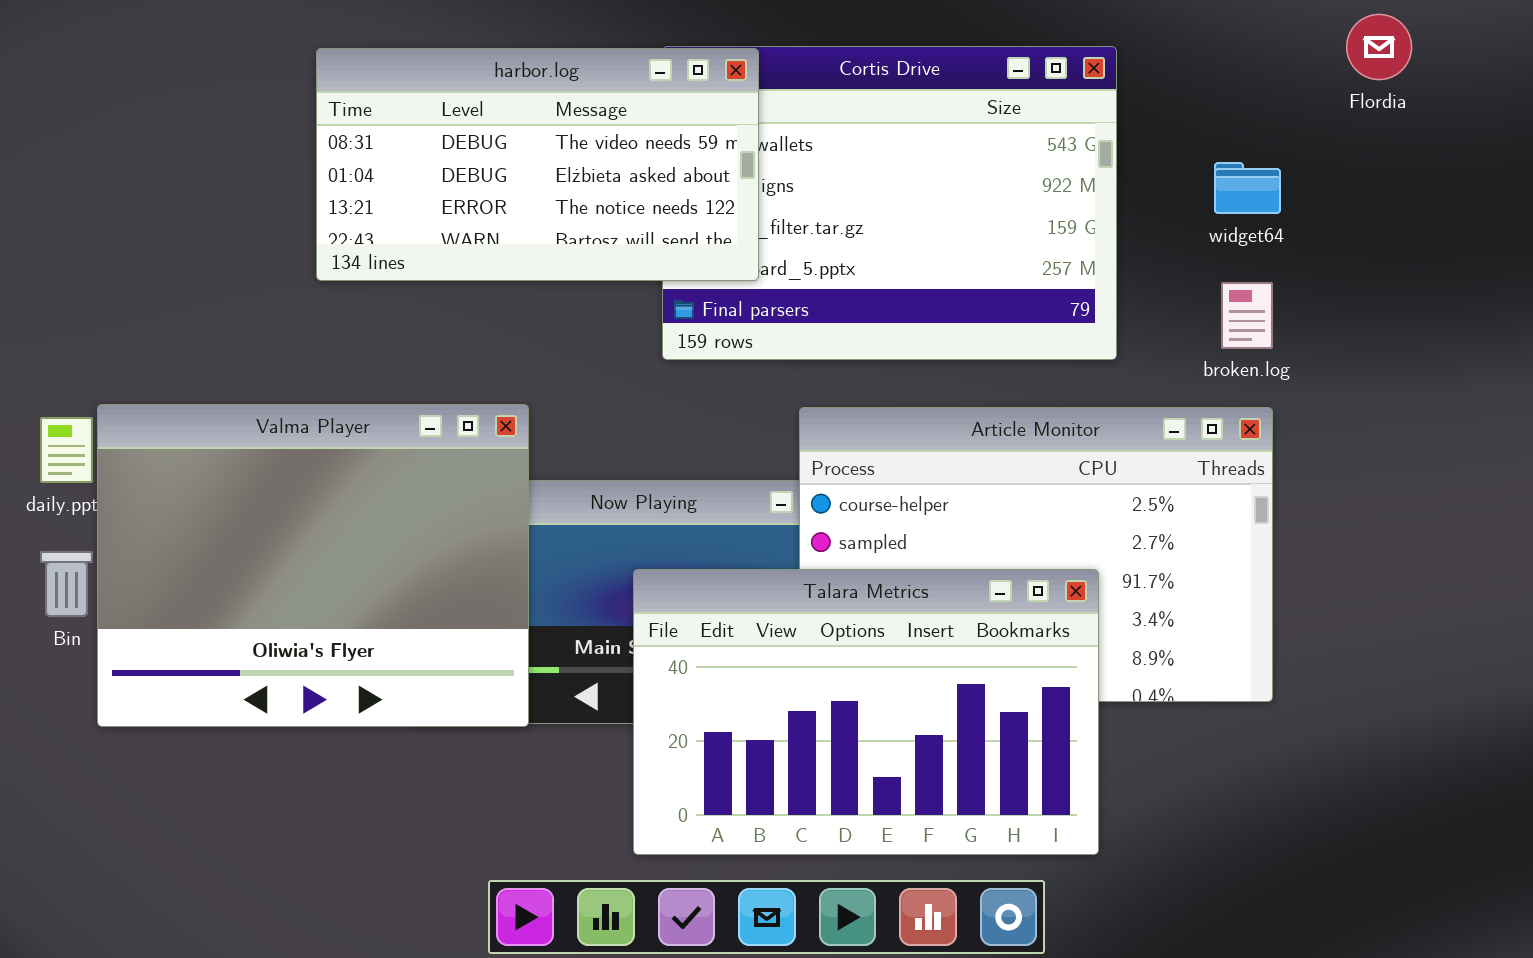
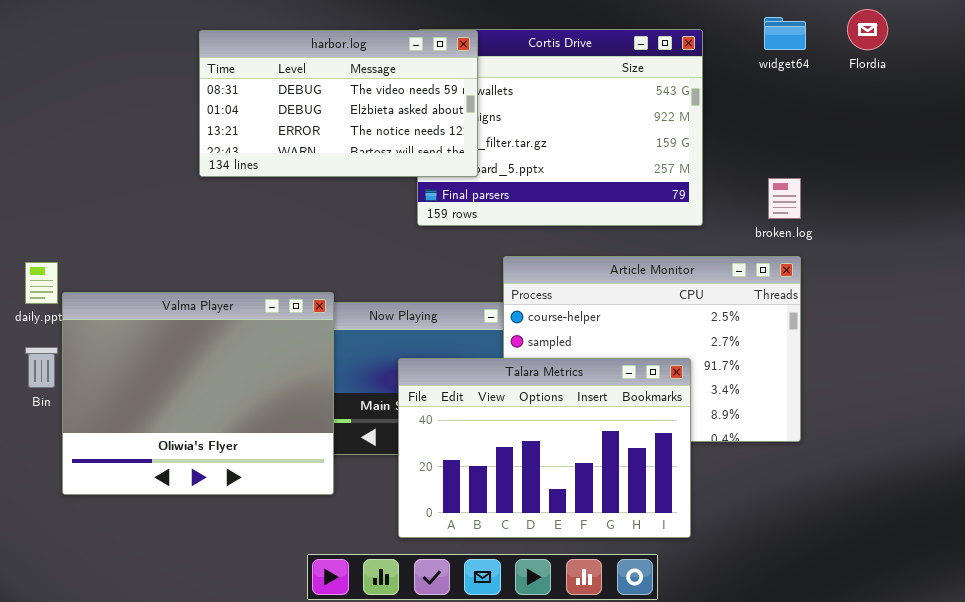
widget64: [1214,162,1281,214] -> [764,17,806,50], moved
Valma Player: [97,404,529,727] -> [62,292,334,495], moved

